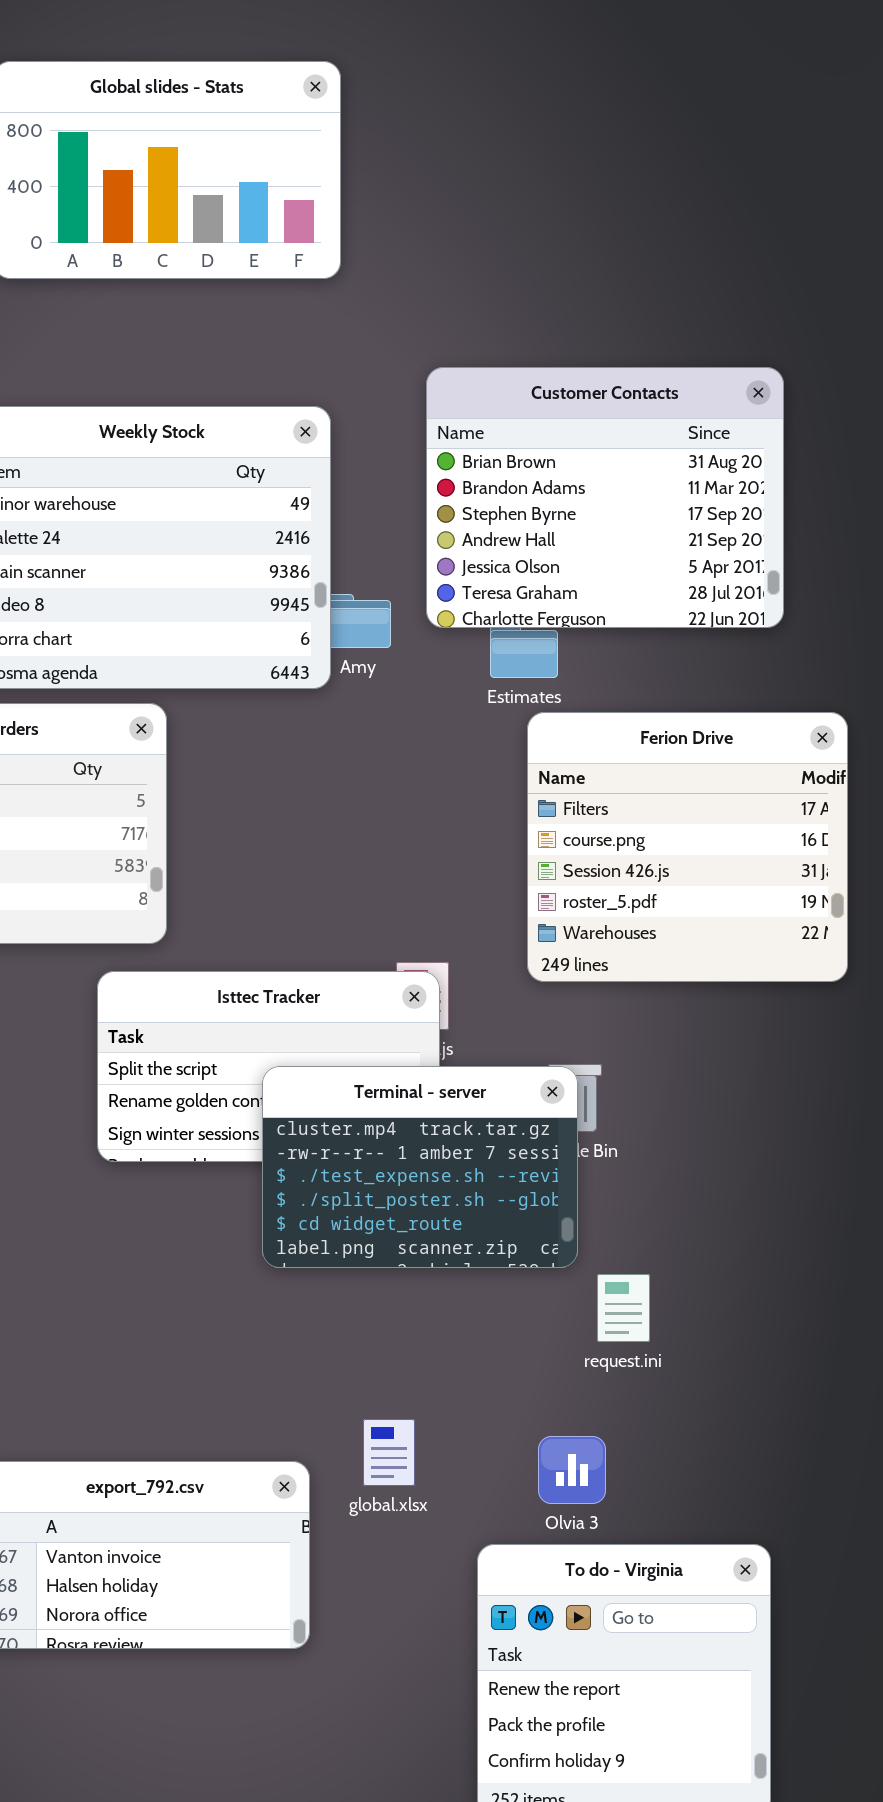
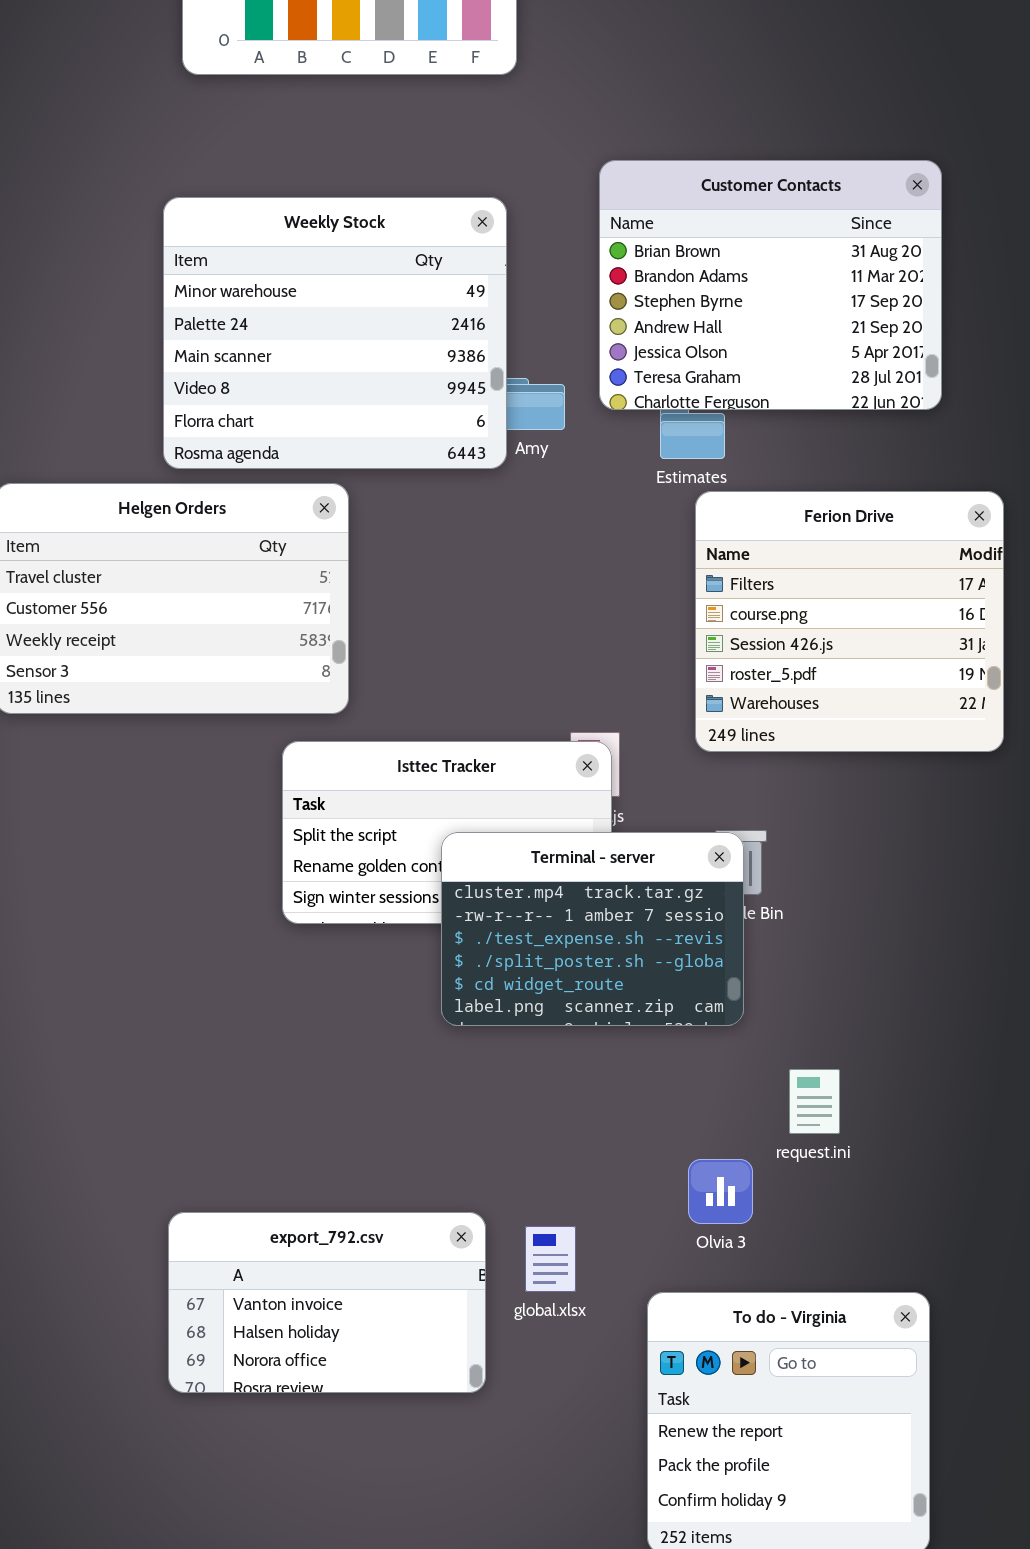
request.ini: [597,1274,650,1342] -> [789,1069,840,1134], moved
global.xlsx: [363,1419,415,1486] -> [525,1226,576,1292], moved
Olvia 3: [538,1436,606,1504] -> [688,1159,753,1224], moved

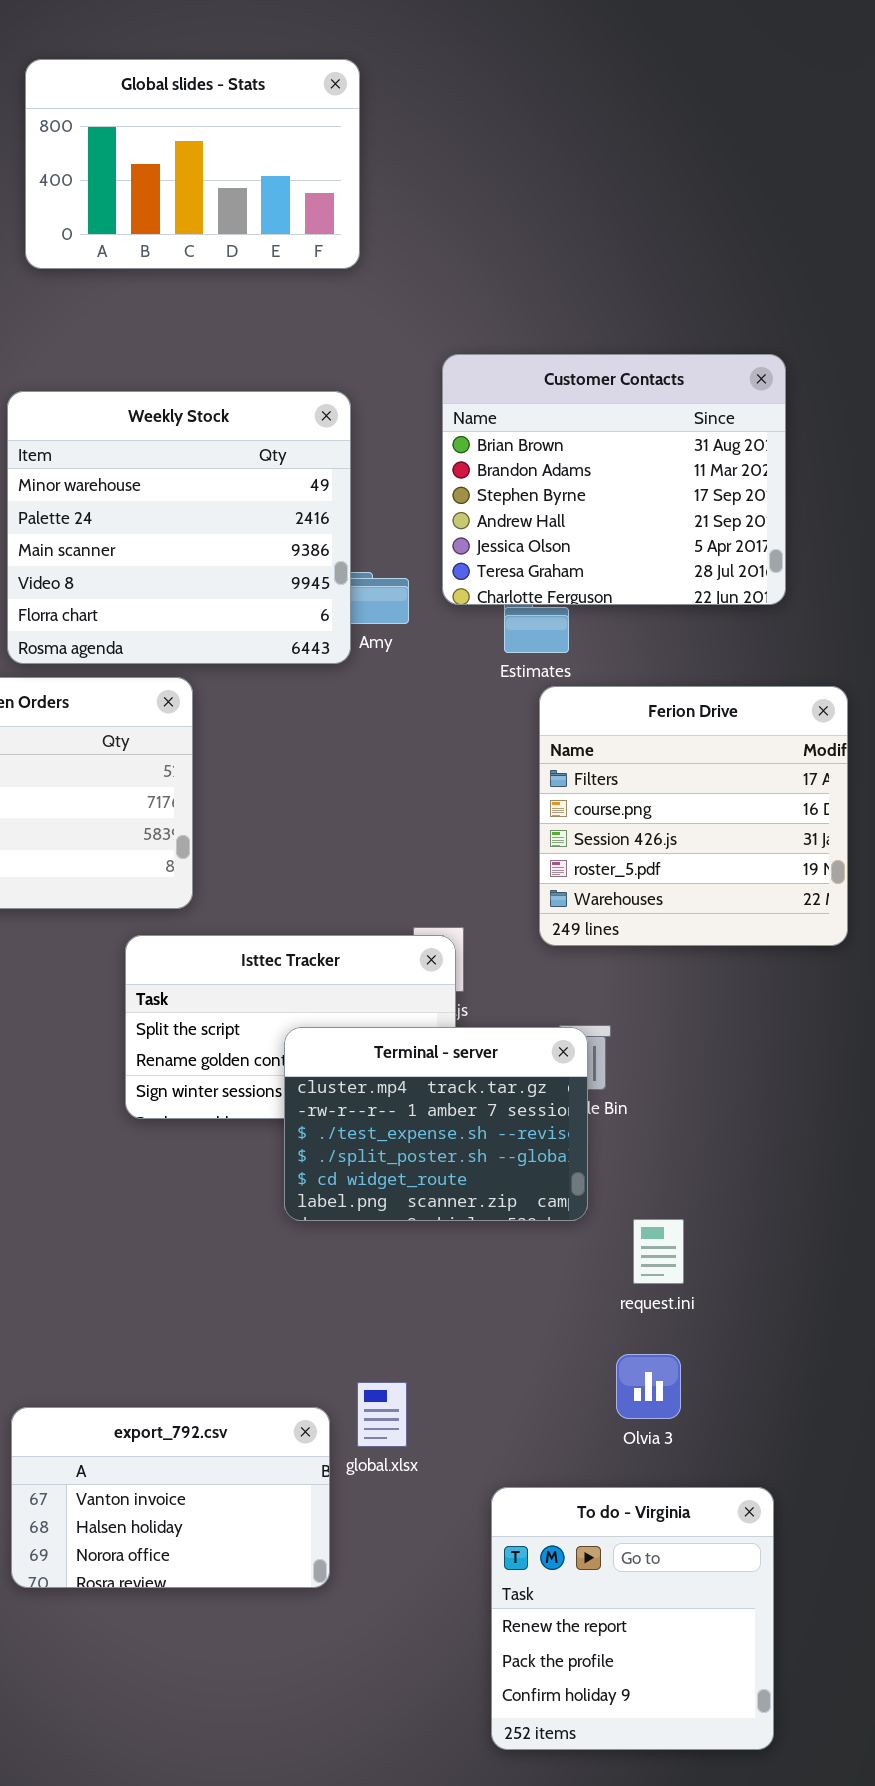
request.ini: [789,1069,840,1134] -> [633,1219,684,1284], moved
Olvia 3: [688,1159,753,1224] -> [616,1354,681,1419], moved
global.xlsx: [525,1226,576,1292] -> [357,1382,407,1447], moved

